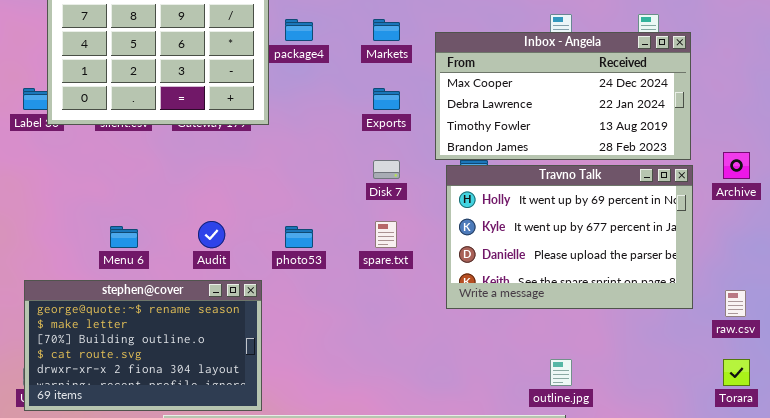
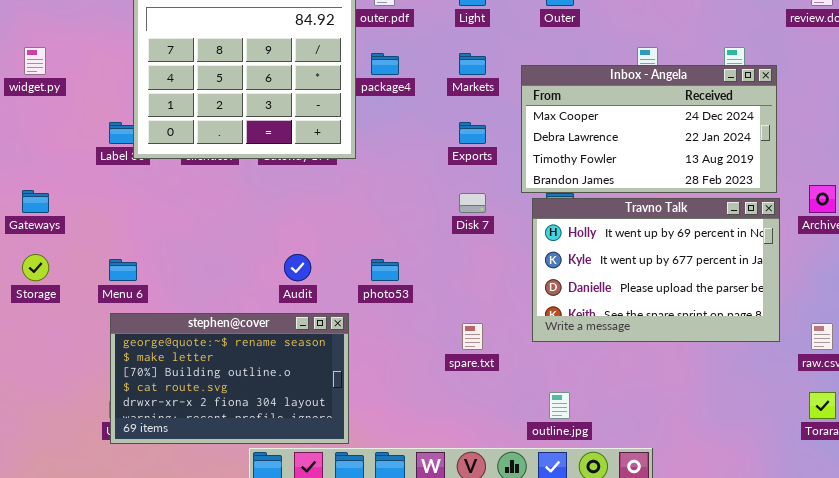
spare.txt: [375,221,397,248] -> [462,323,483,350], moved
Menu 6: [110,226,138,248] -> [109,259,137,281], moved
outline.jpg: [550,359,572,386] -> [549,392,570,419], moved

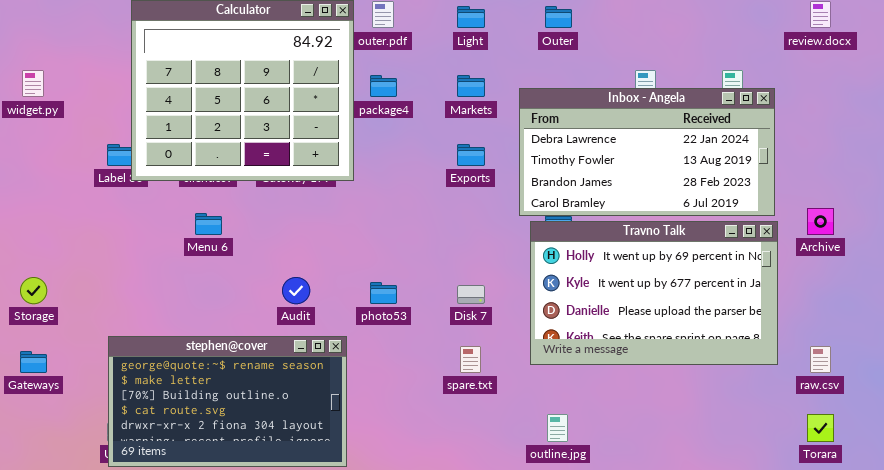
Inbox - Angela: [521,65,777,193] -> [519,88,775,216], scrolled down 1 row
Gateways: [22,190,49,213] -> [20,351,47,373], moved
Disk 7: [459,193,486,213] -> [457,285,485,304], moved
Menu 6: [109,259,137,281] -> [195,213,222,235], moved

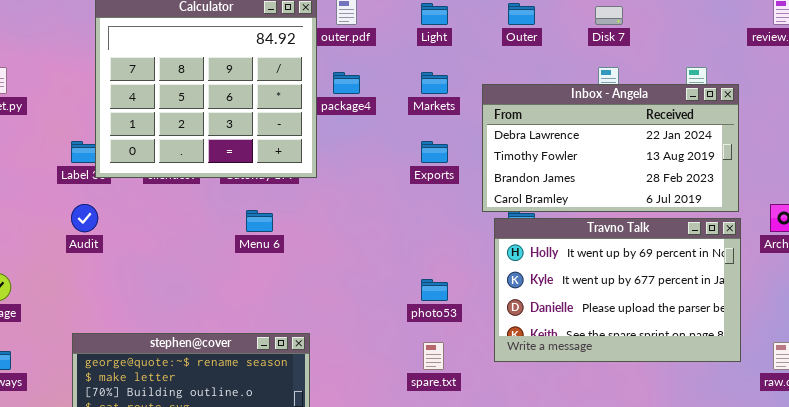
Menu 6: [195,213,222,235] -> [246,210,273,232], moved
Audit: [282,277,310,304] -> [71,204,98,232], moved
photo53: [370,282,397,304] -> [421,279,448,301], moved
Disk 7: [457,285,485,304] -> [595,6,623,25], moved

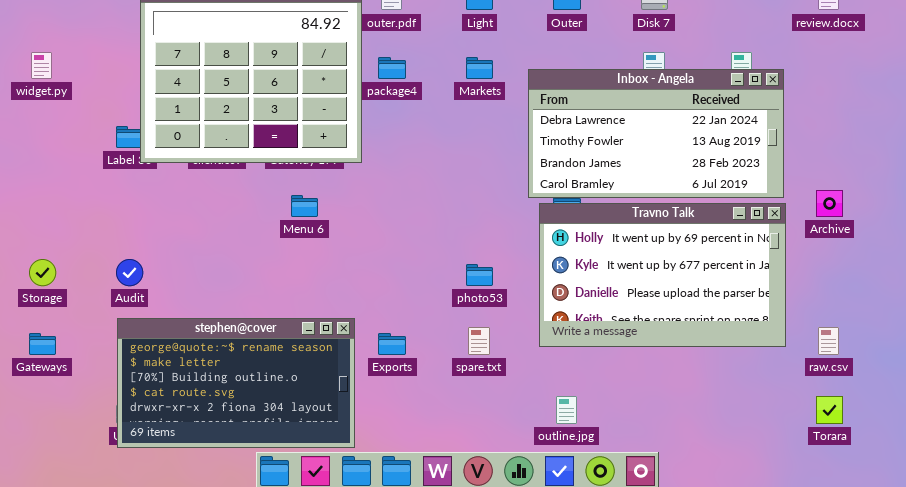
Exports: [421,141,448,163] -> [378,333,406,355], moved
Audit: [71,204,98,232] -> [116,259,143,286], moved

